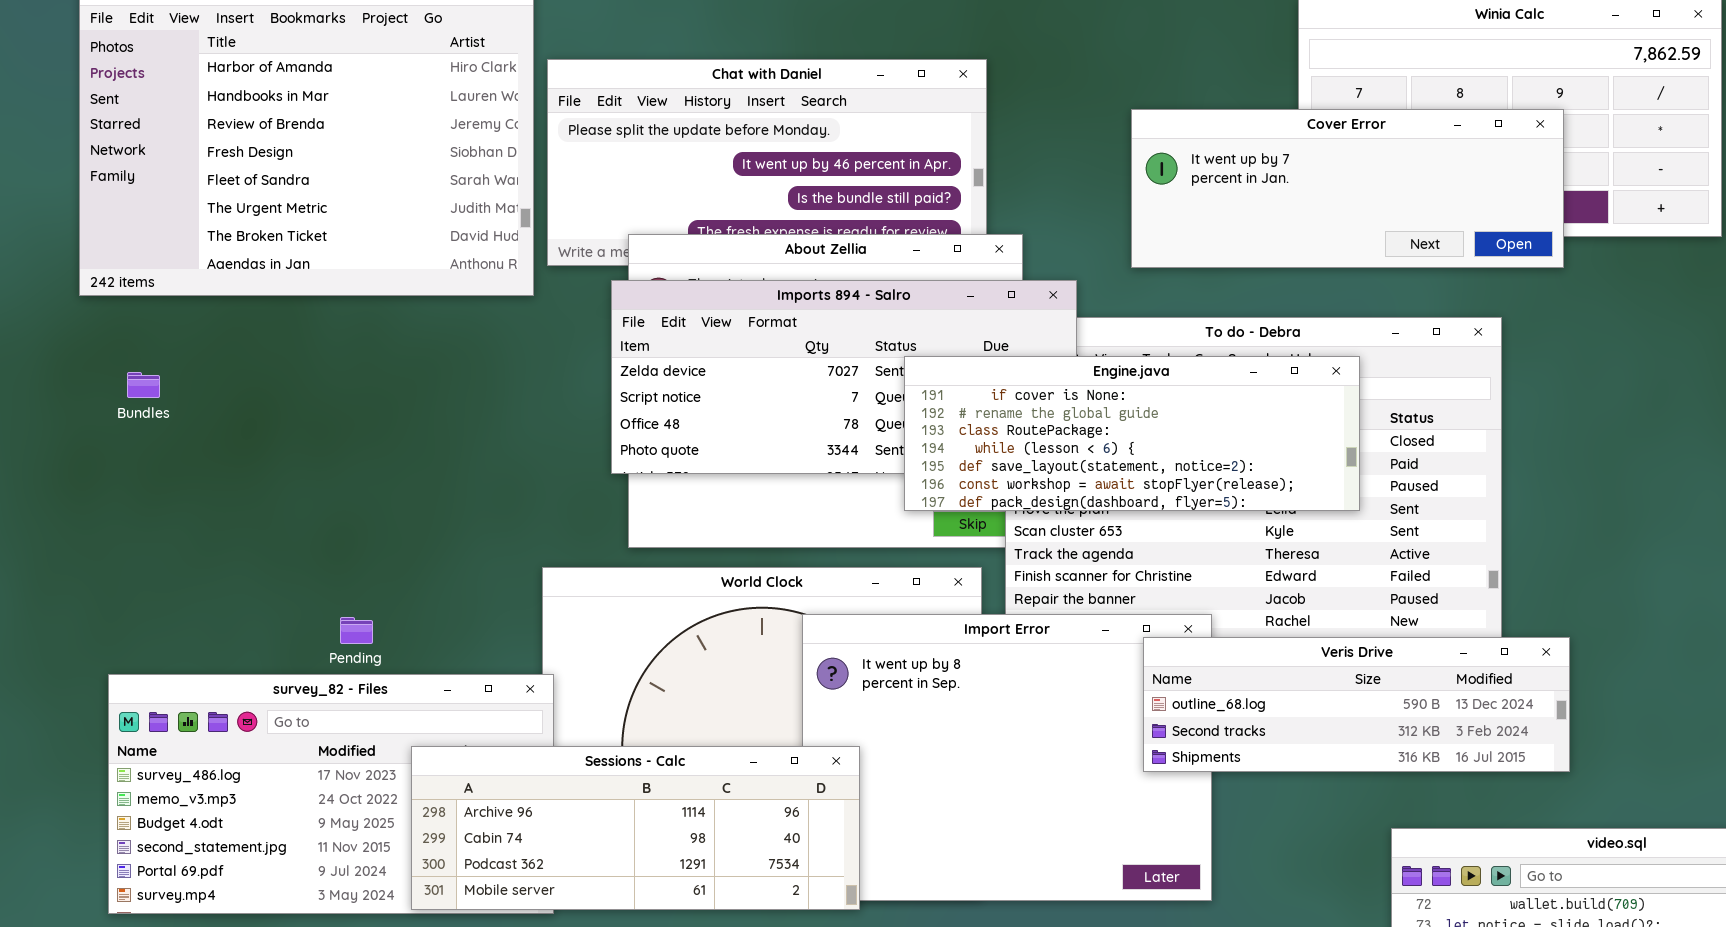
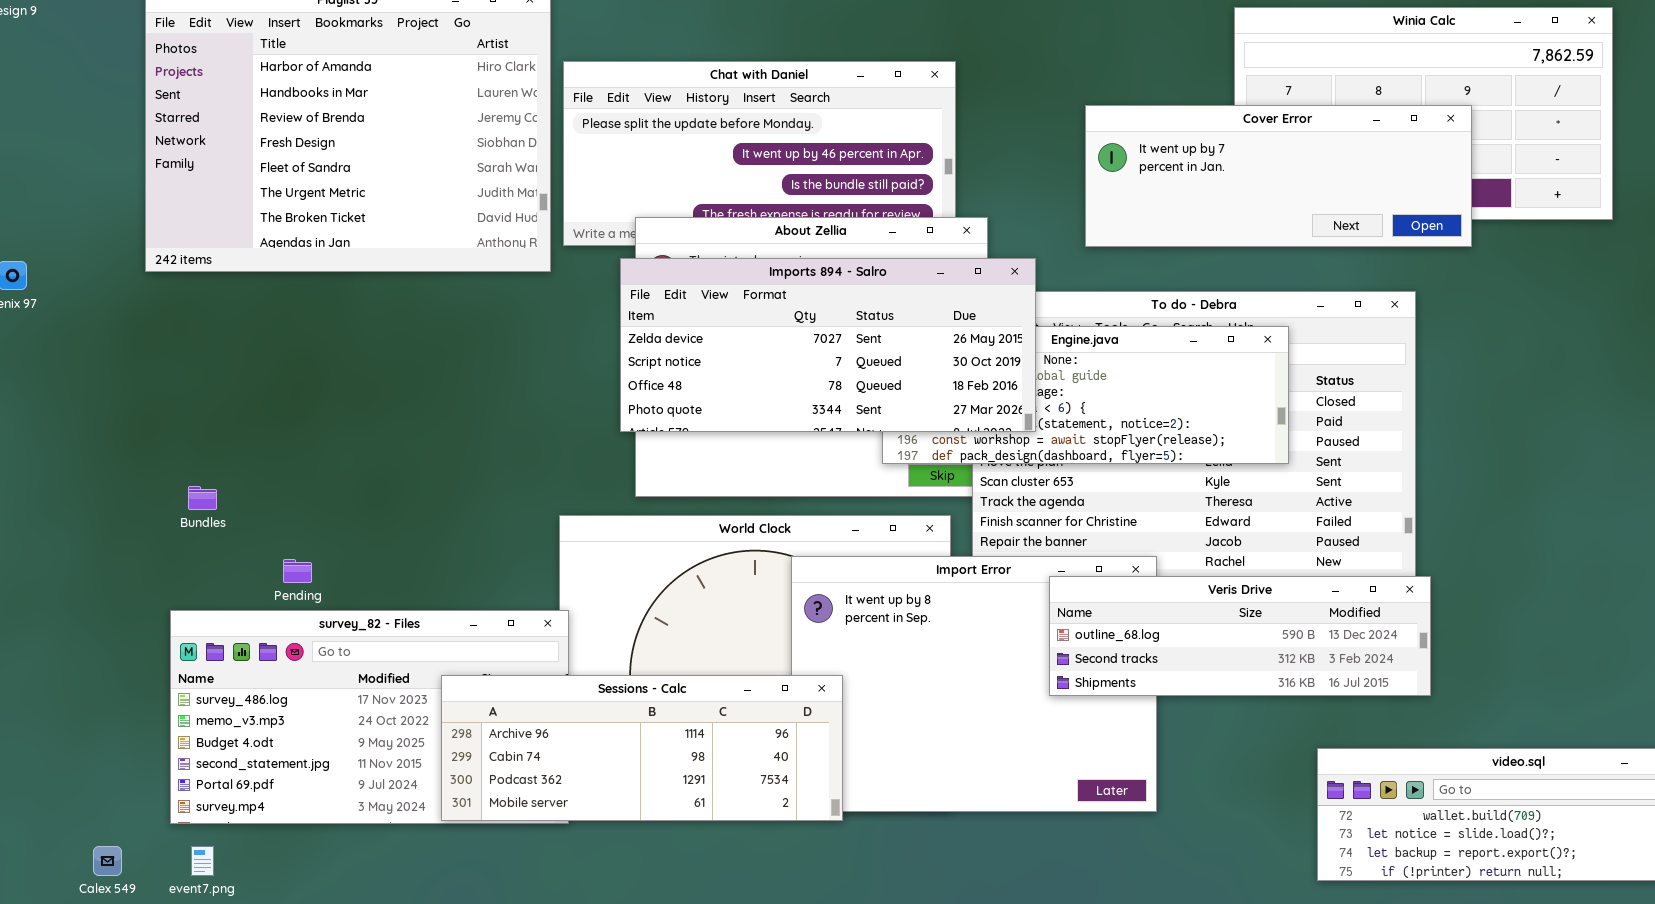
Imports 894 - Salro: [611,280,1077,474] -> [620,258,1036,432], raised
Bundles: [127,372,160,398] -> [188,486,217,510], moved
Pending: [340,617,373,644] -> [283,559,312,583], moved
Veris Drive: [1143,637,1570,772] -> [1049,576,1431,696], moved

